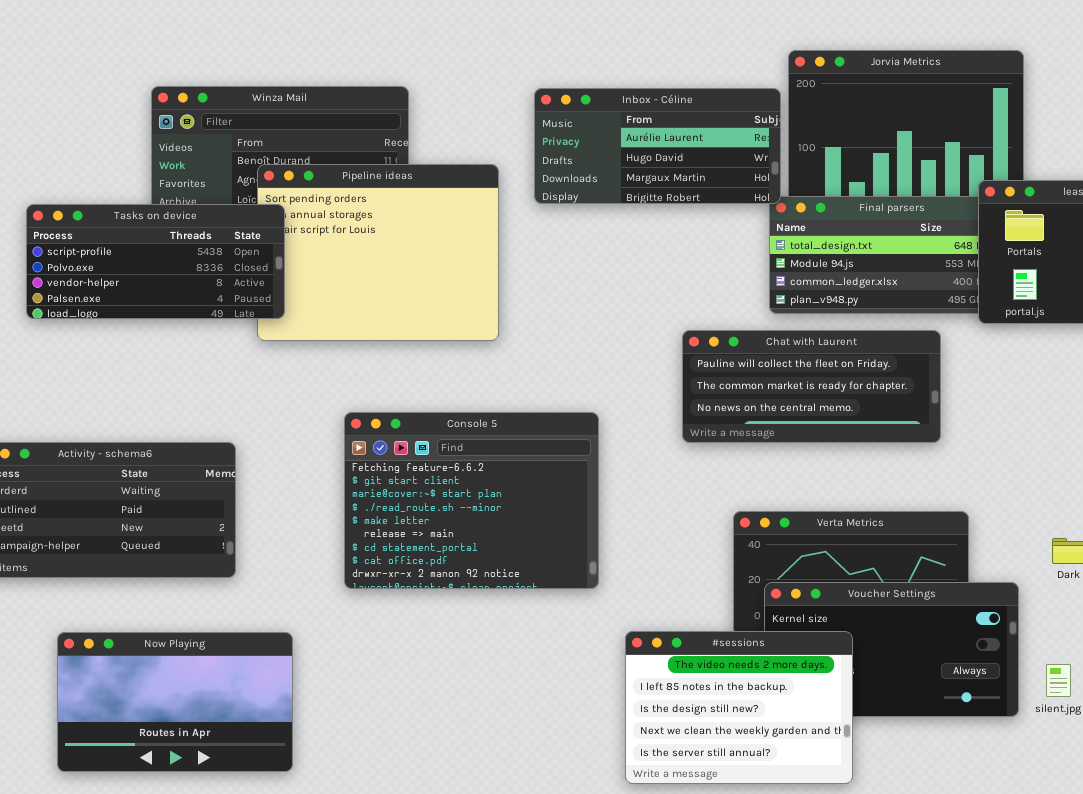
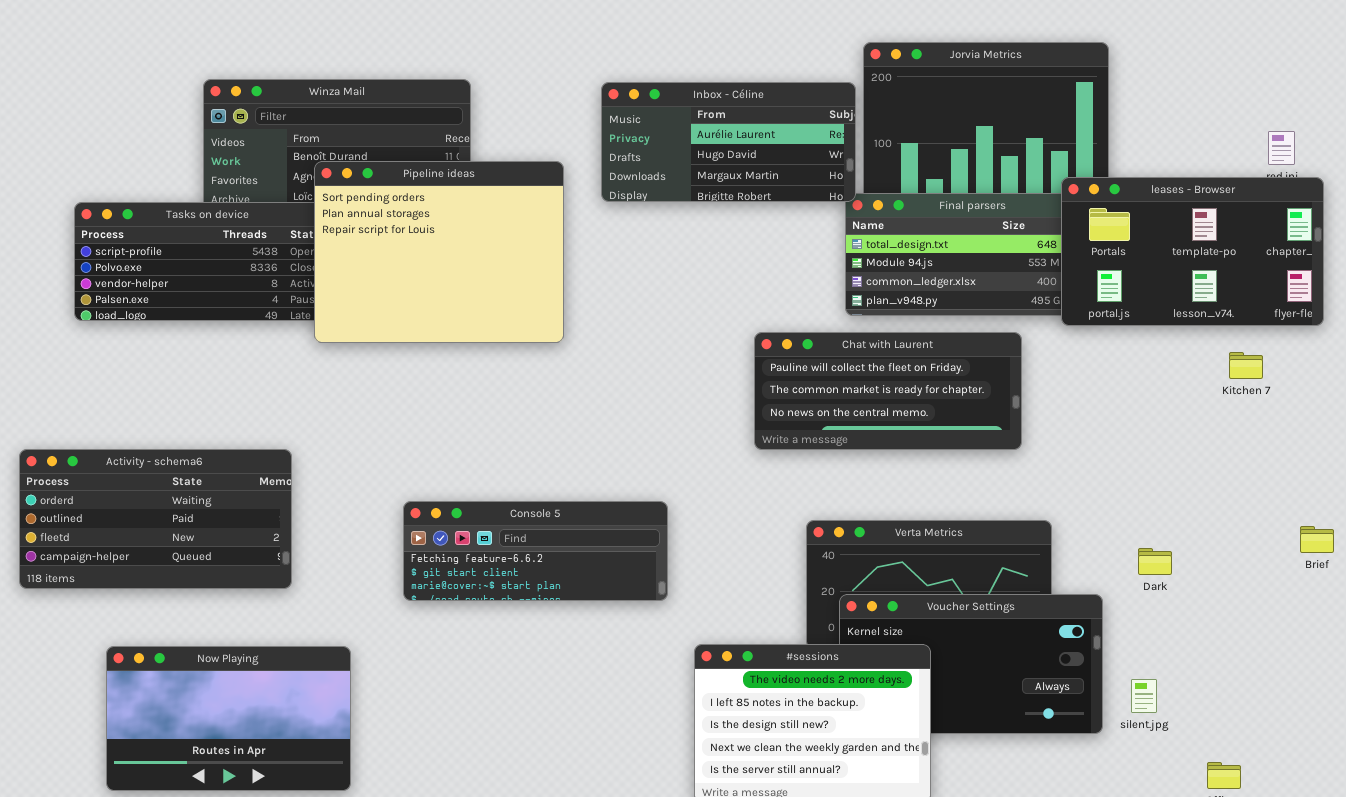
Pipeline ideas: [257,164,499,341] -> [314,161,564,343], raised
Console 5: [344,412,599,589] -> [403,501,668,601], resized

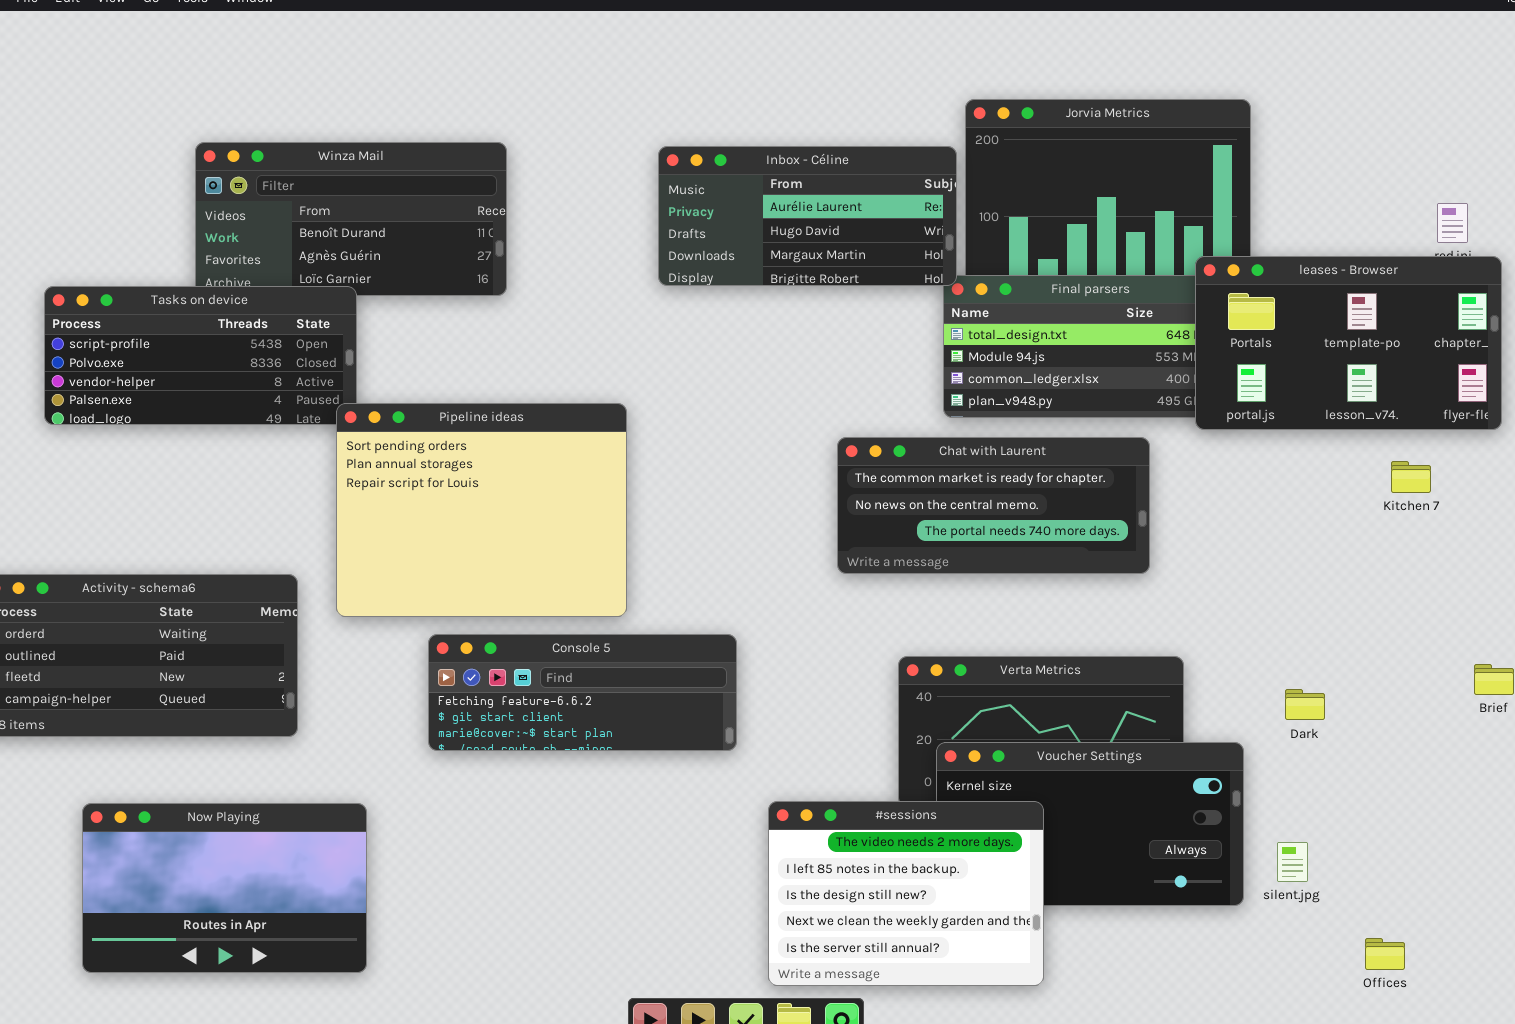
Pipeline ideas: [314,161,564,343] -> [336,403,627,617], moved
Chat with Laurent: [754,332,1022,450] -> [837,437,1150,574], scrolled down 1 row

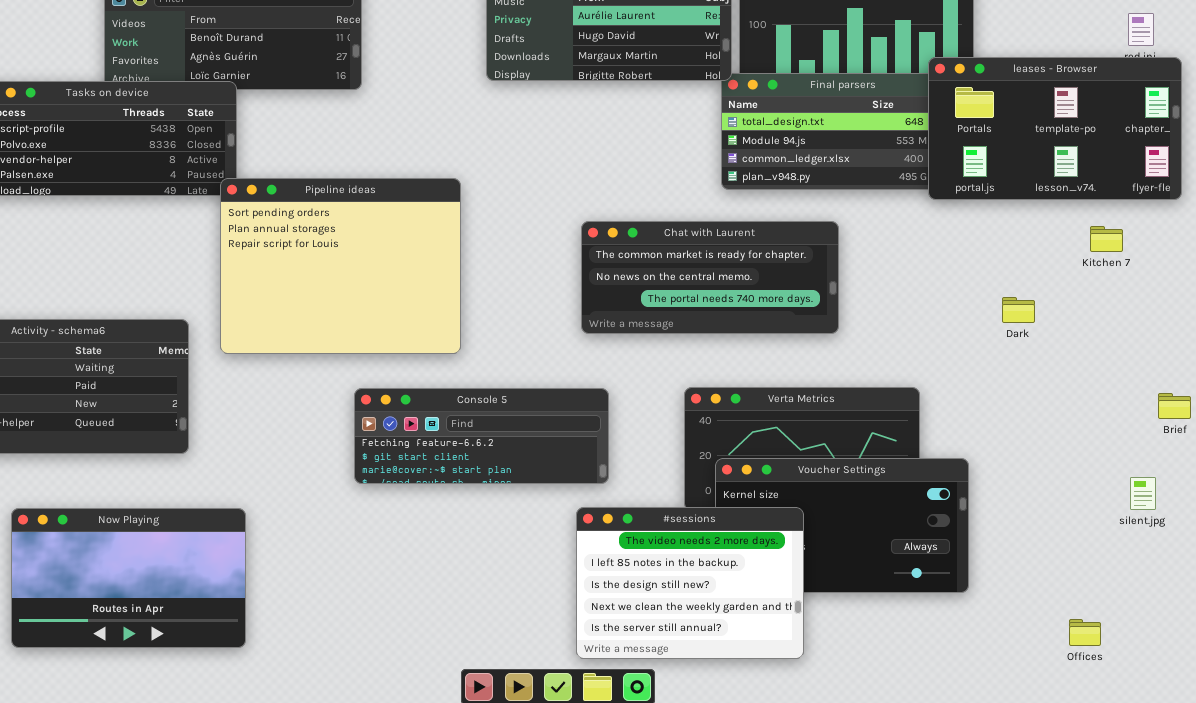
Chat with Laurent: [837,437,1150,574] -> [581,221,839,334], moved
Console 5: [428,634,737,751] -> [354,388,609,484], moved
Dark: [1285,689,1325,720] -> [1002,297,1035,323], moved
silent.jpg: [1277,842,1308,882] -> [1130,477,1156,510], moved

